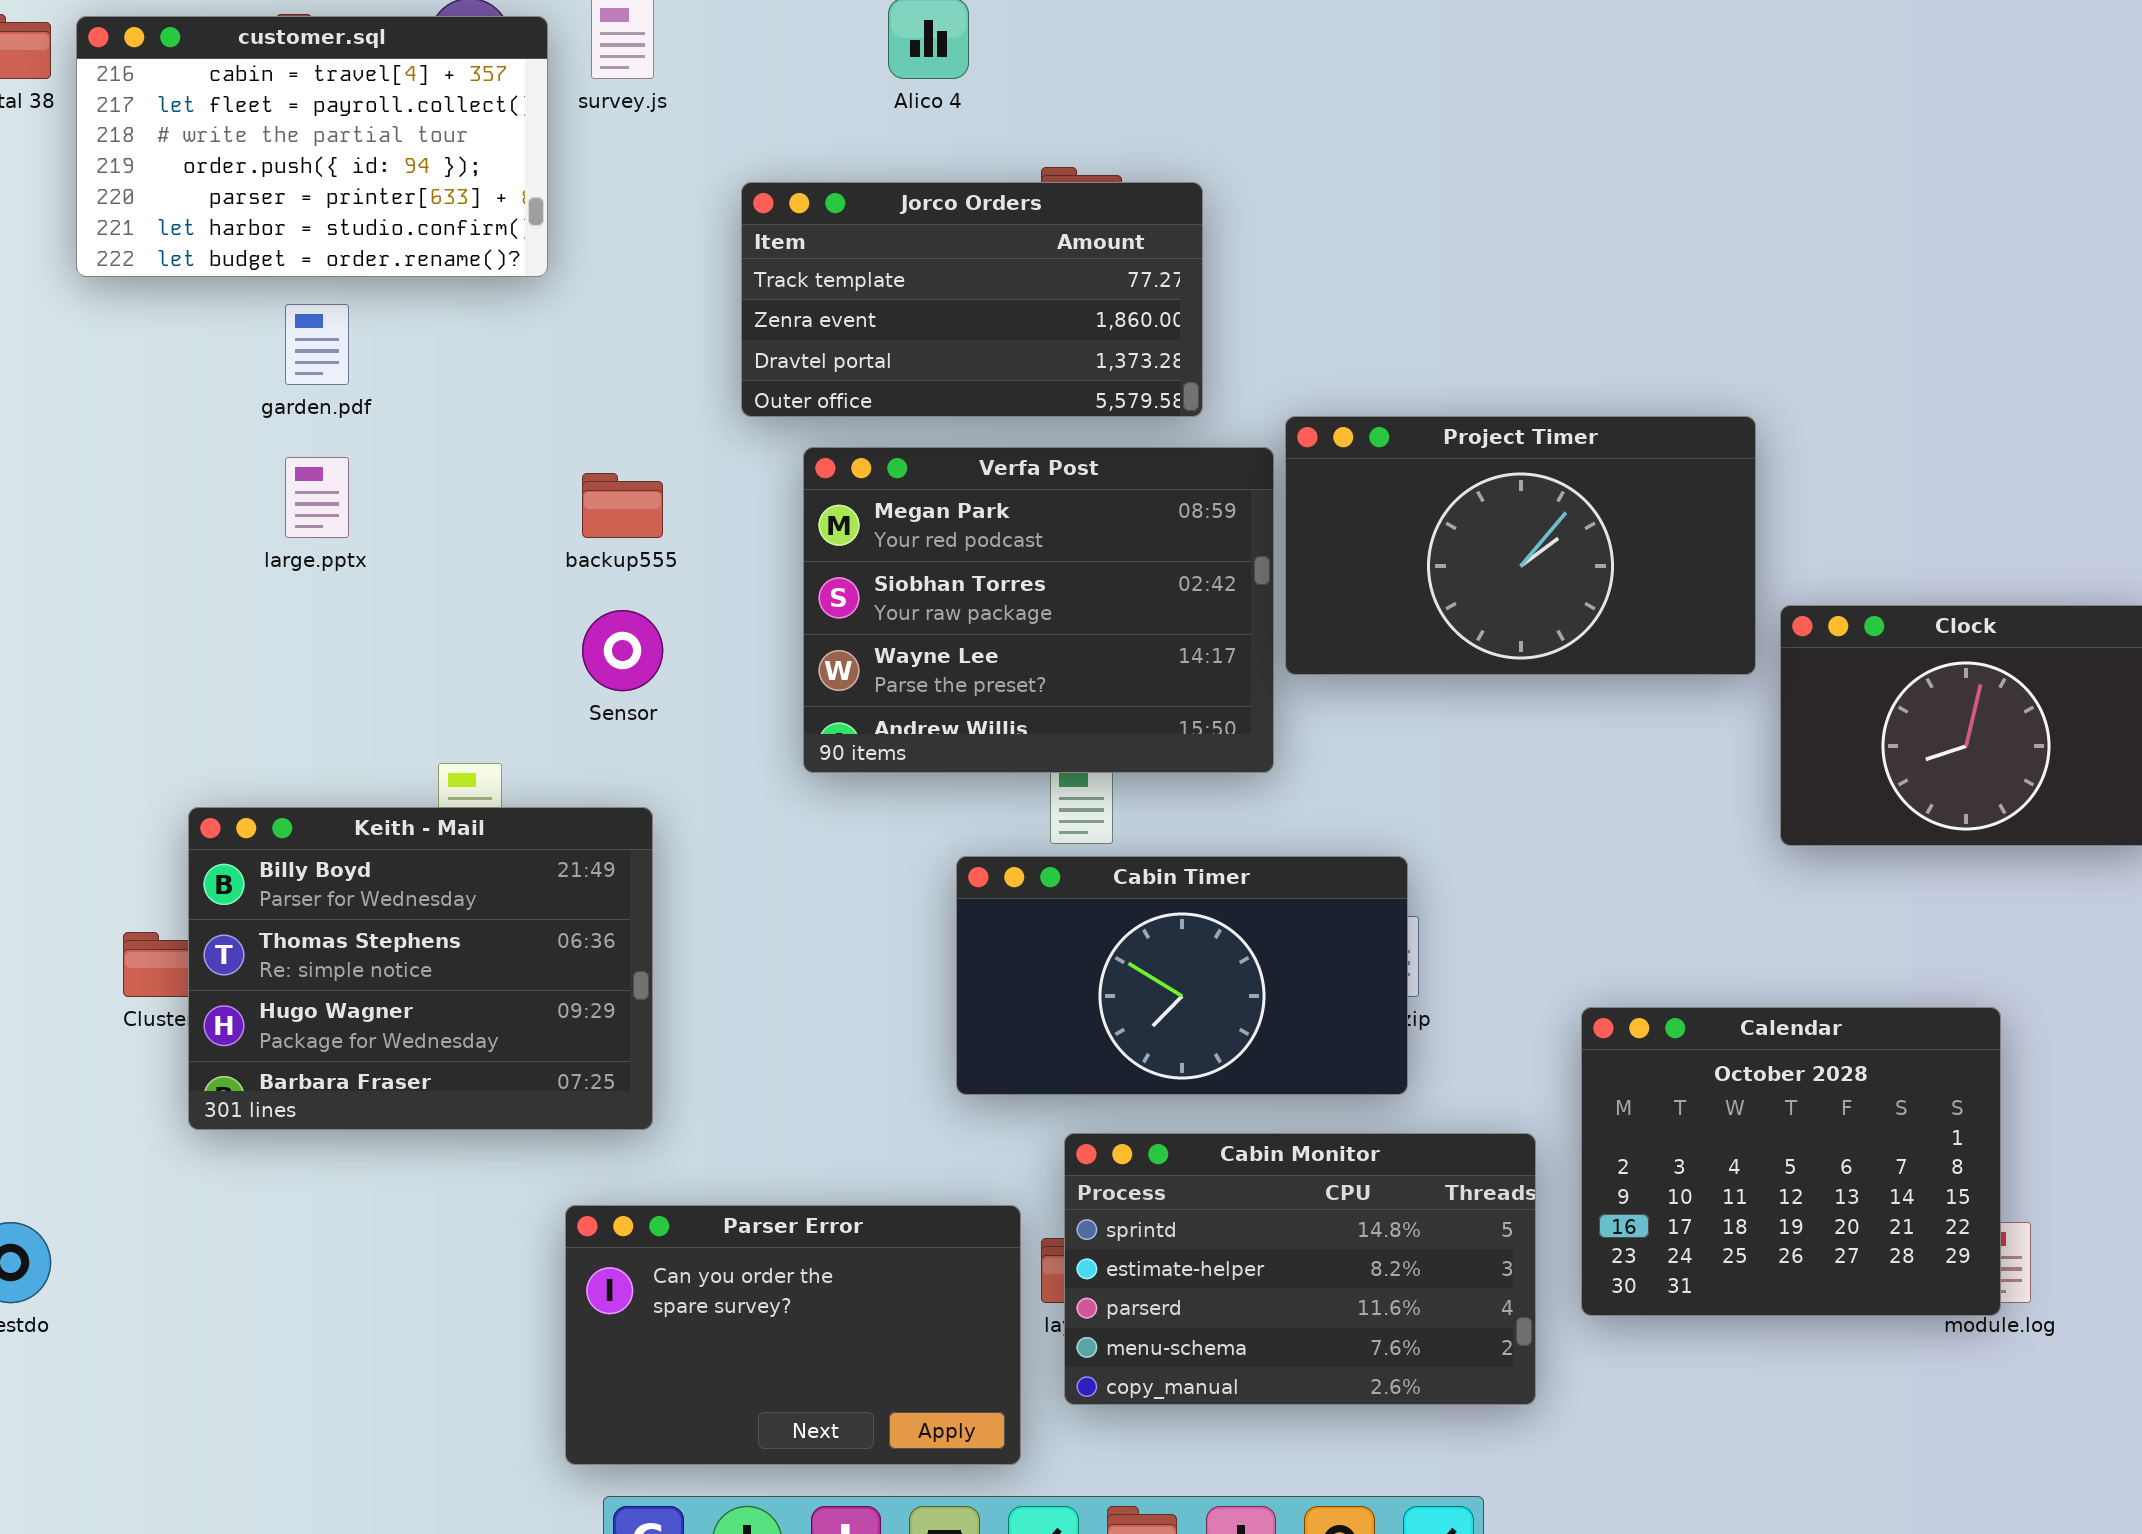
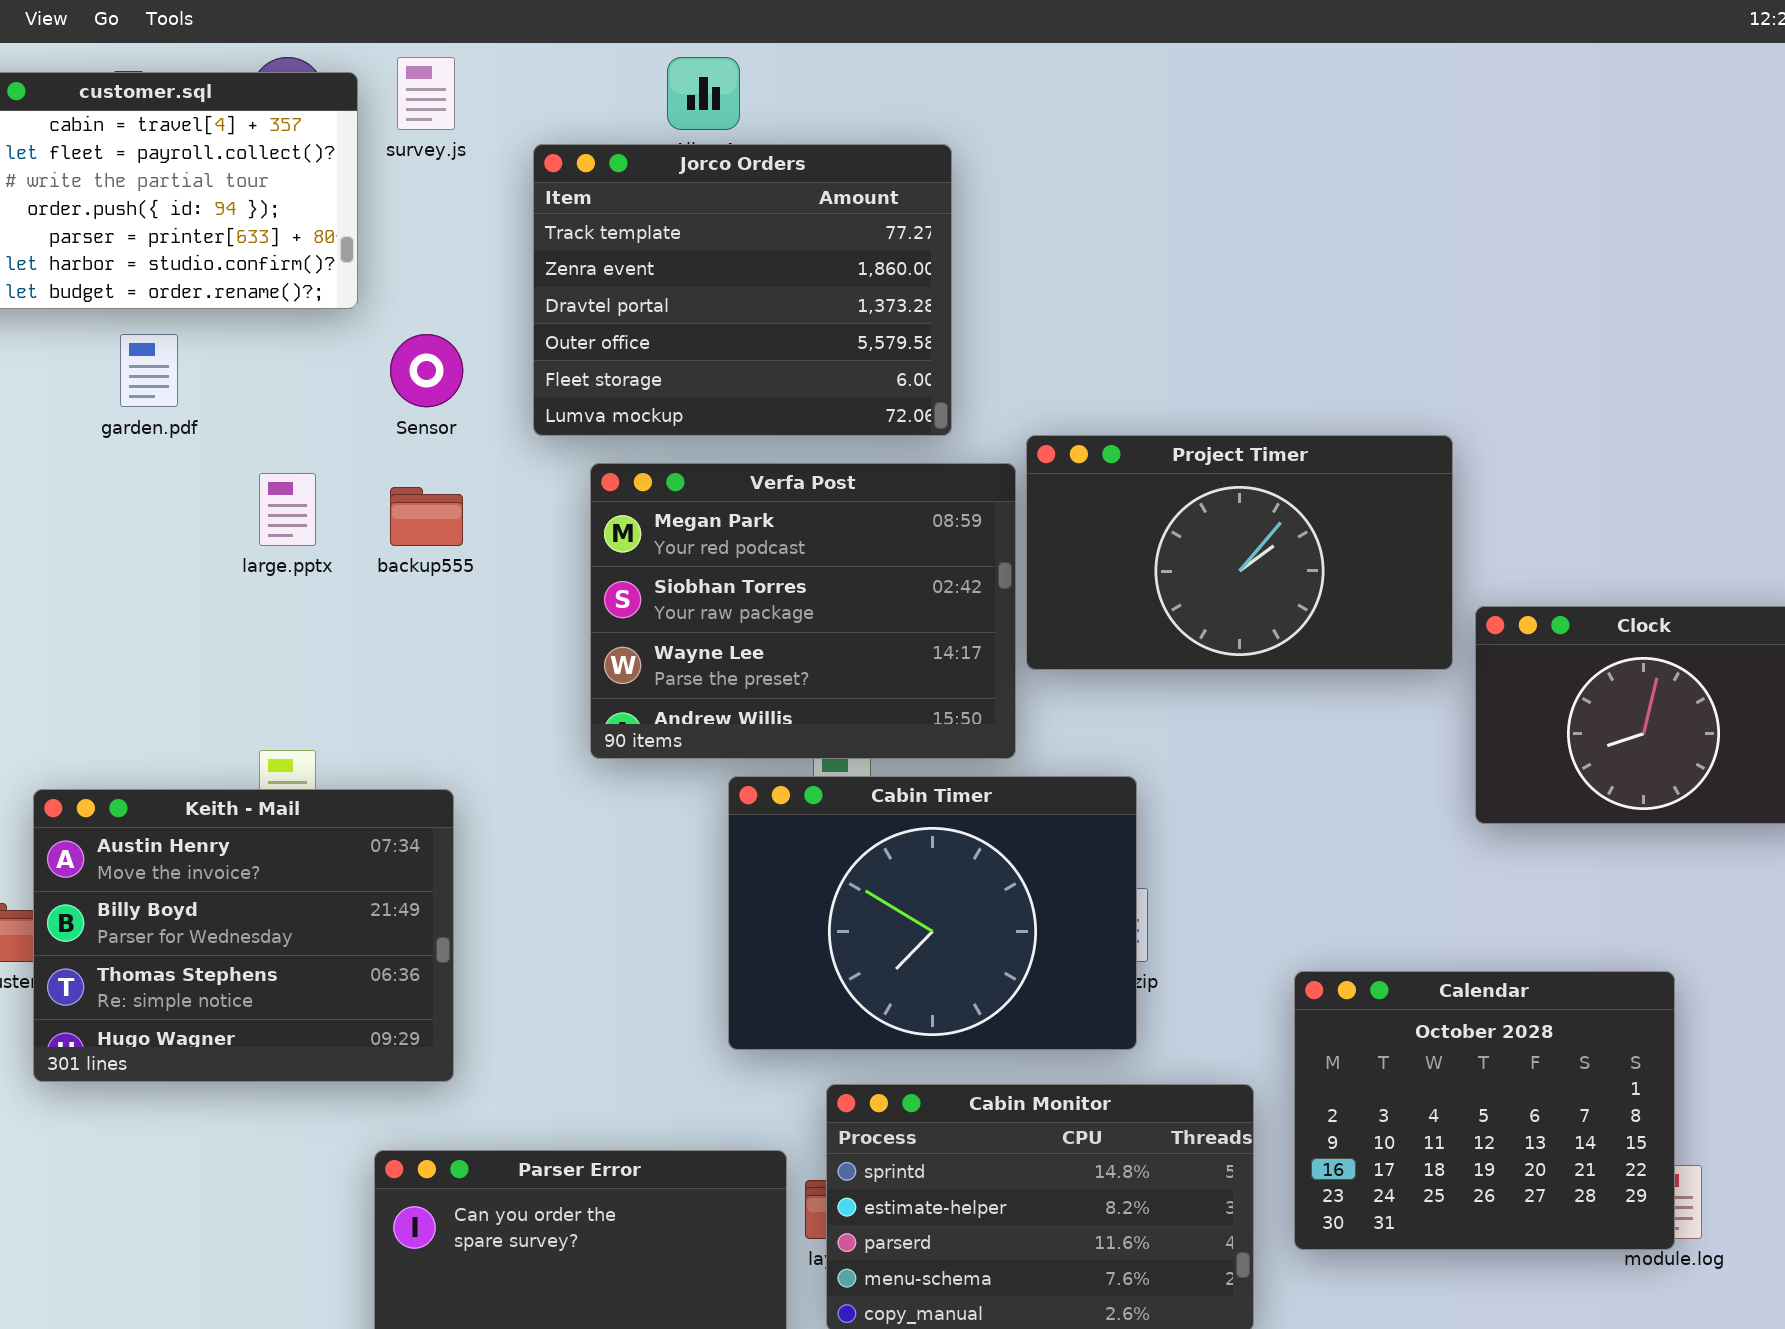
Jorco Orders: [741,182,1203,417] -> [533,144,952,436], resized
large.pptx: [285,457,349,538] -> [259,473,316,546], moved
Sensor: [582,610,663,691] -> [390,334,463,407], moved
Keith - Mail: [188,807,653,1130] -> [33,789,454,1082], scrolled up 1 row
Cabin Timer: [956,856,1408,1095] -> [728,776,1137,1050], resized

